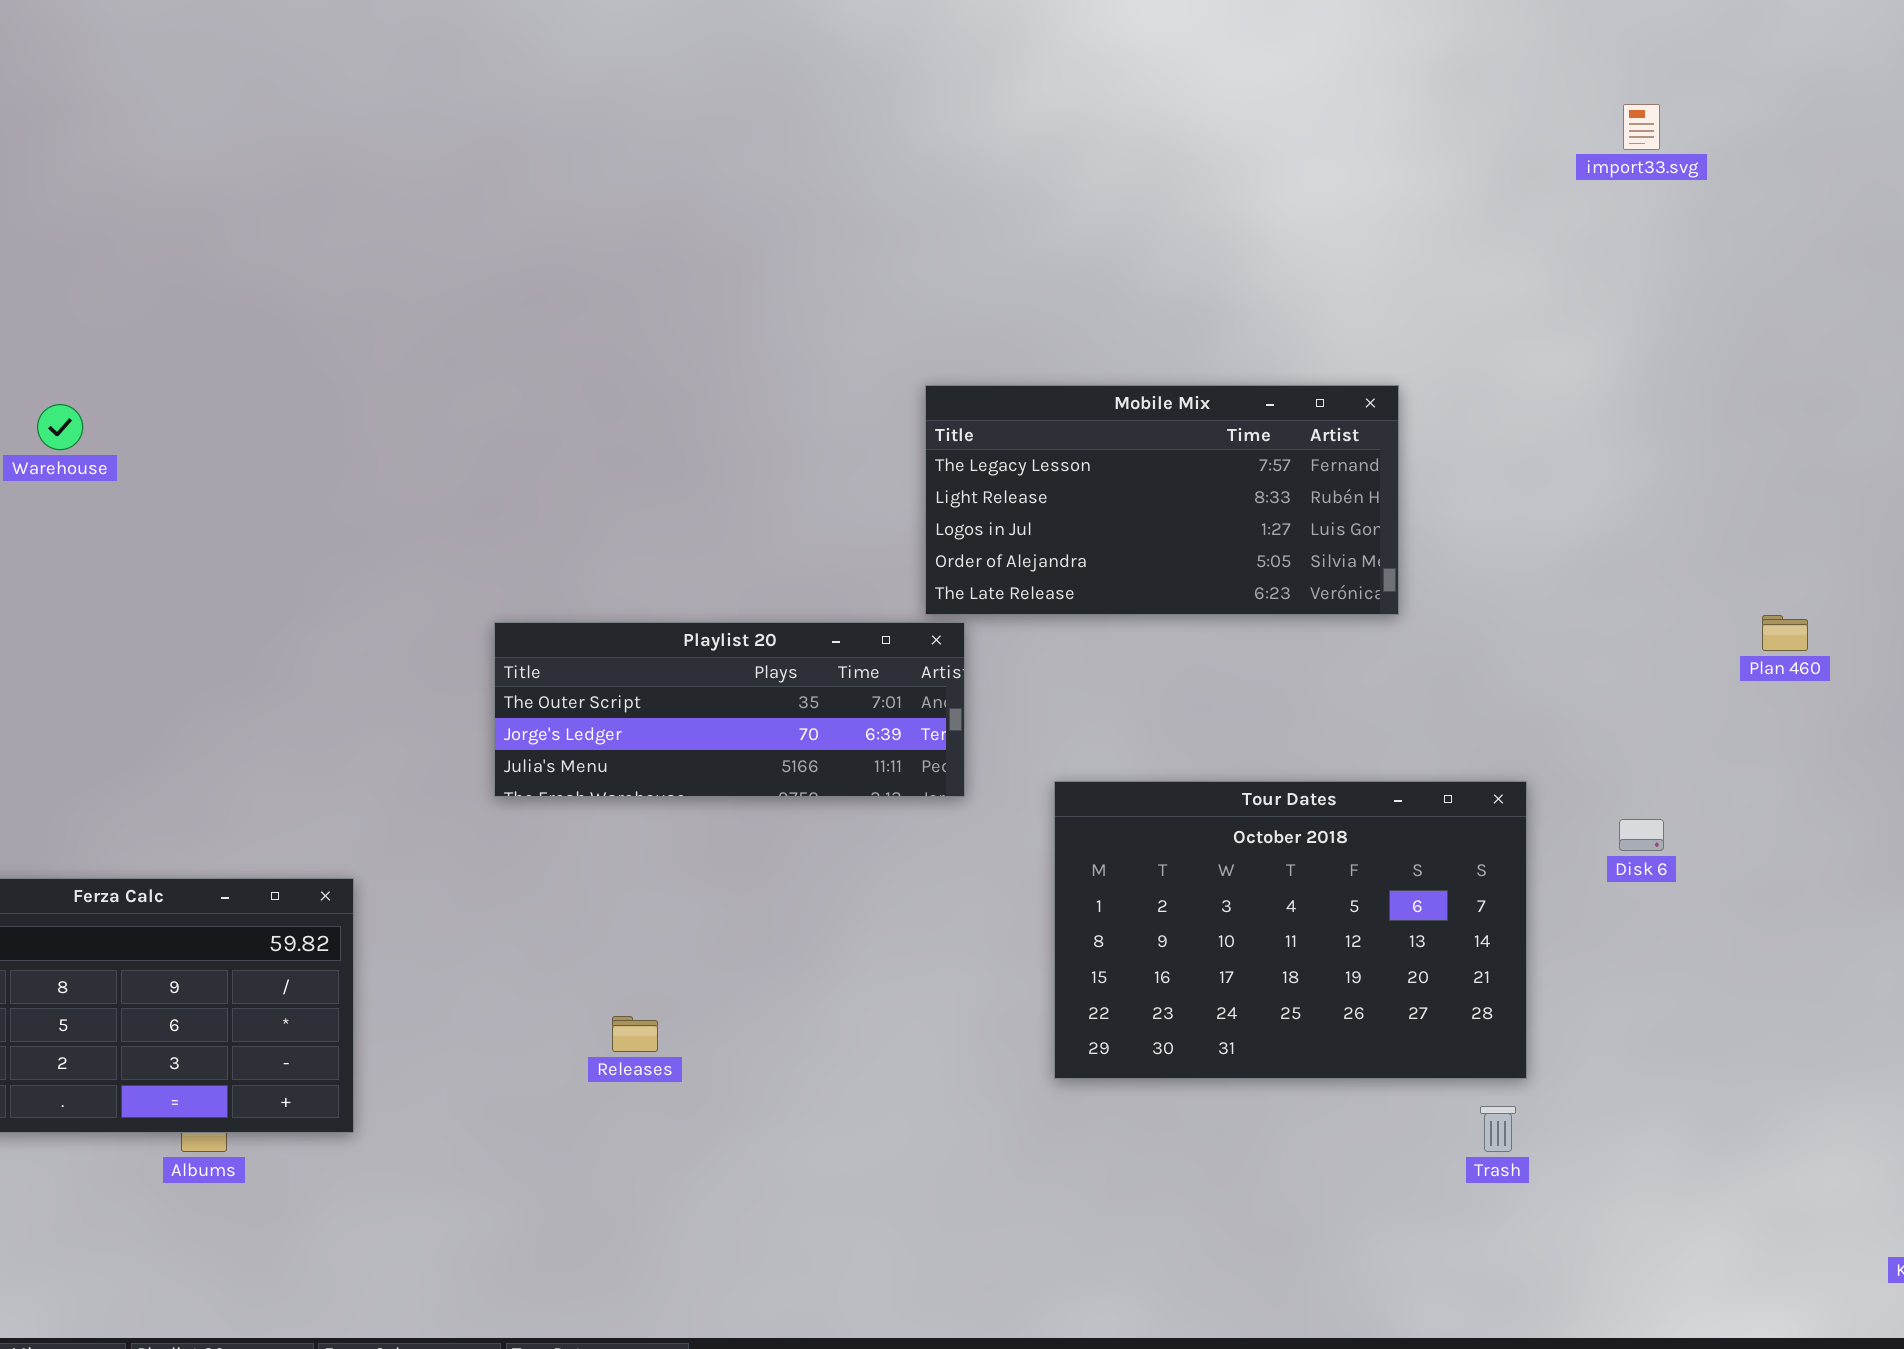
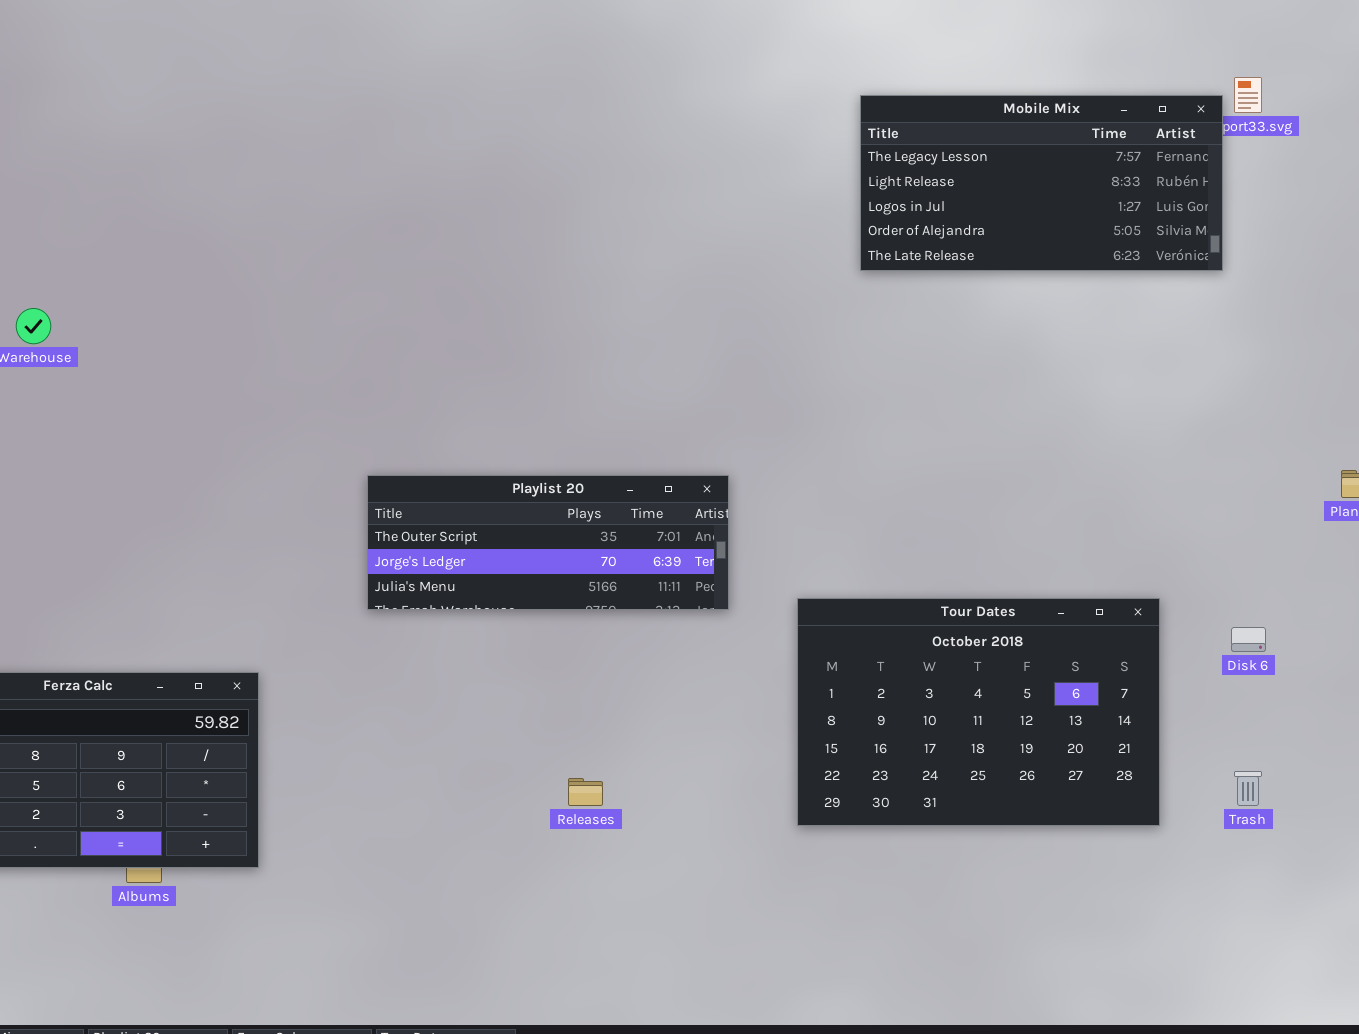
Mobile Mix: [925,385,1399,615] -> [860,95,1223,271], moved
Releases: [612,1016,658,1052] -> [568,778,603,806], moved
Trash: [1480,1106,1516,1152] -> [1234,771,1262,806], moved

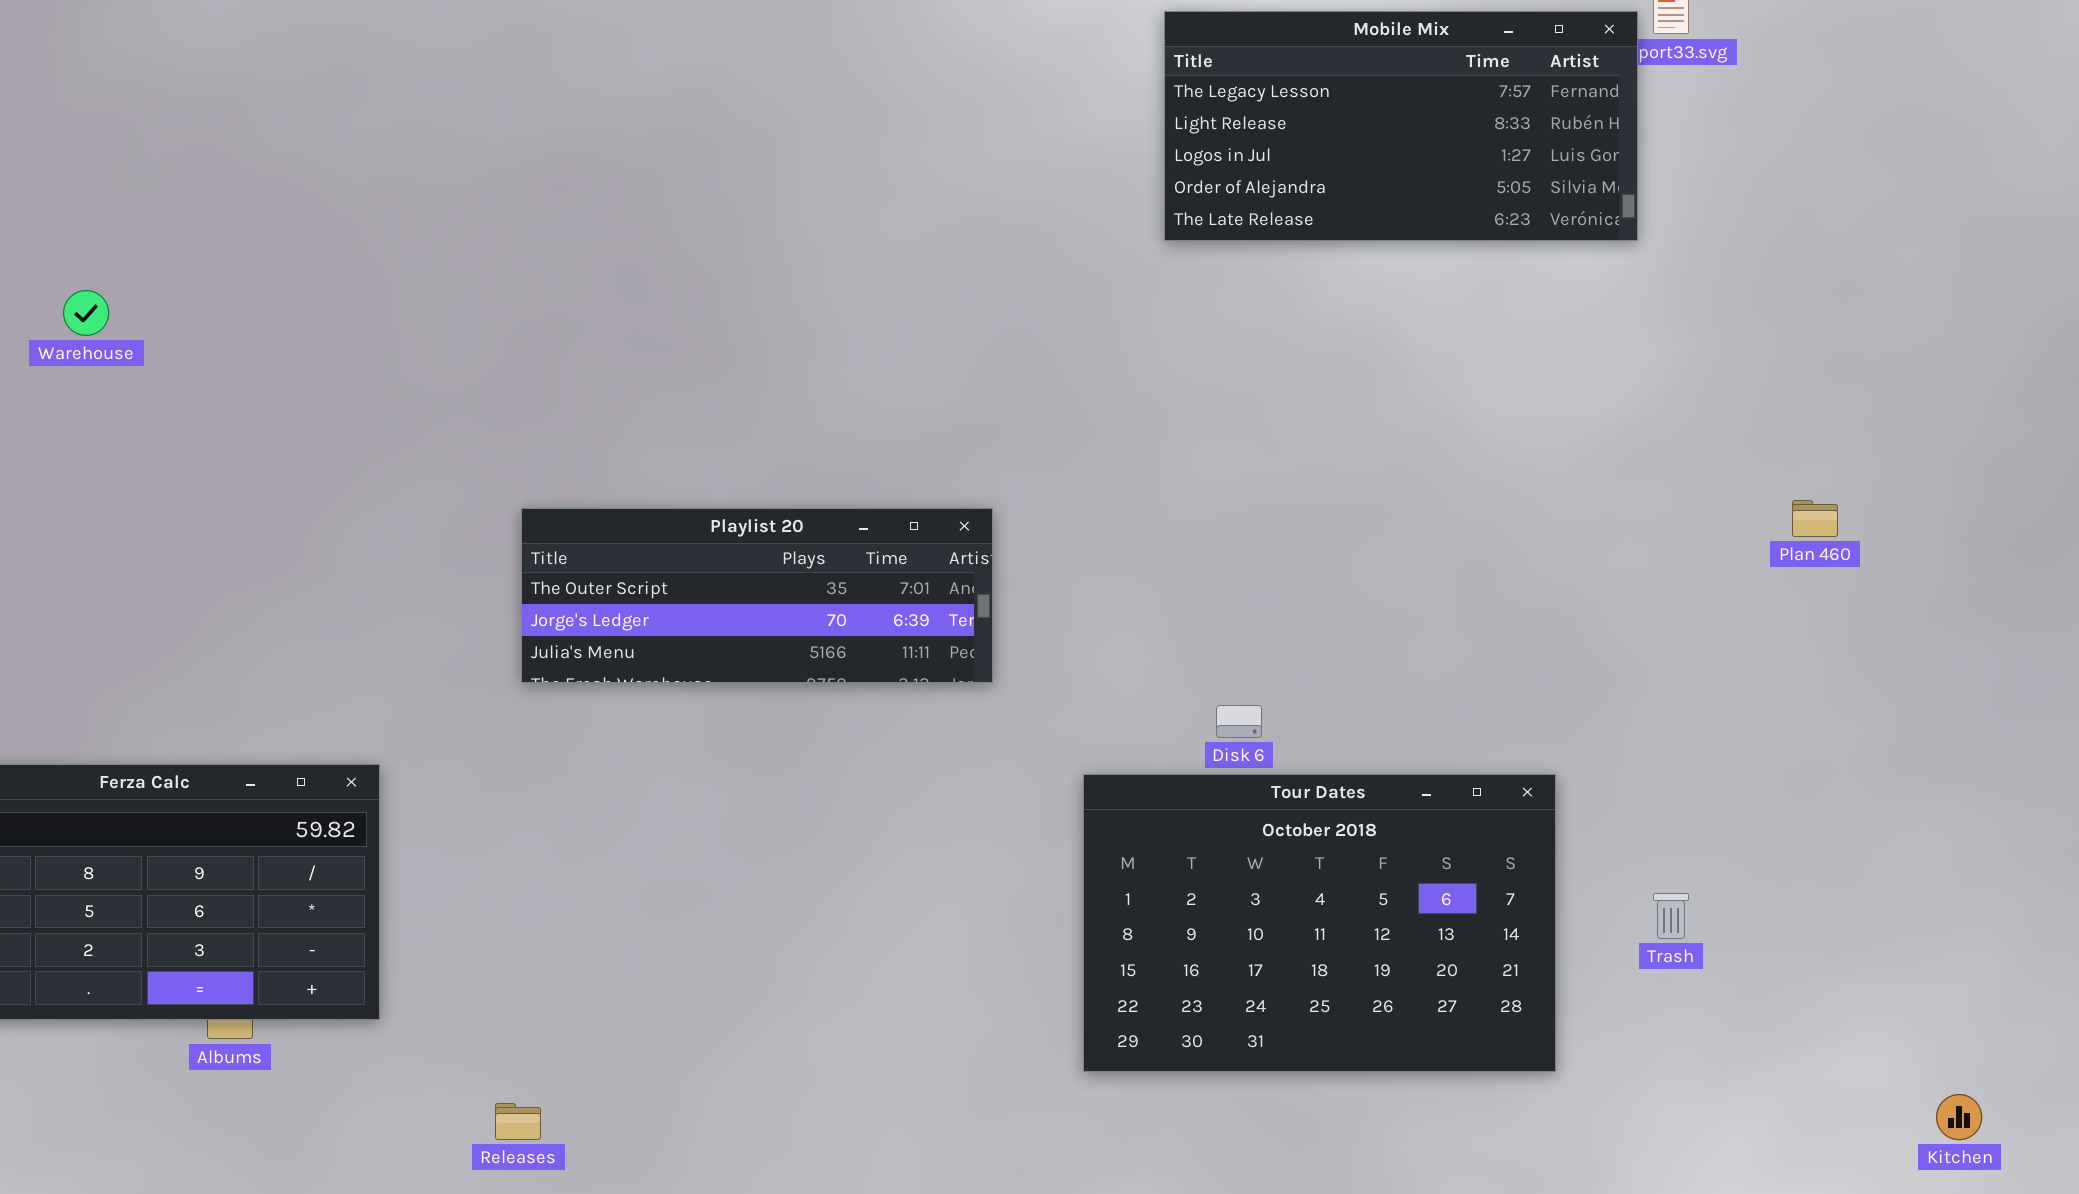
Tour Dates: [797,598,1160,826] -> [1083,774,1556,1072], moved
Disk 6: [1231,627,1266,652] -> [1216,705,1262,738], moved
Releases: [568,778,603,806] -> [495,1103,541,1140], moved

